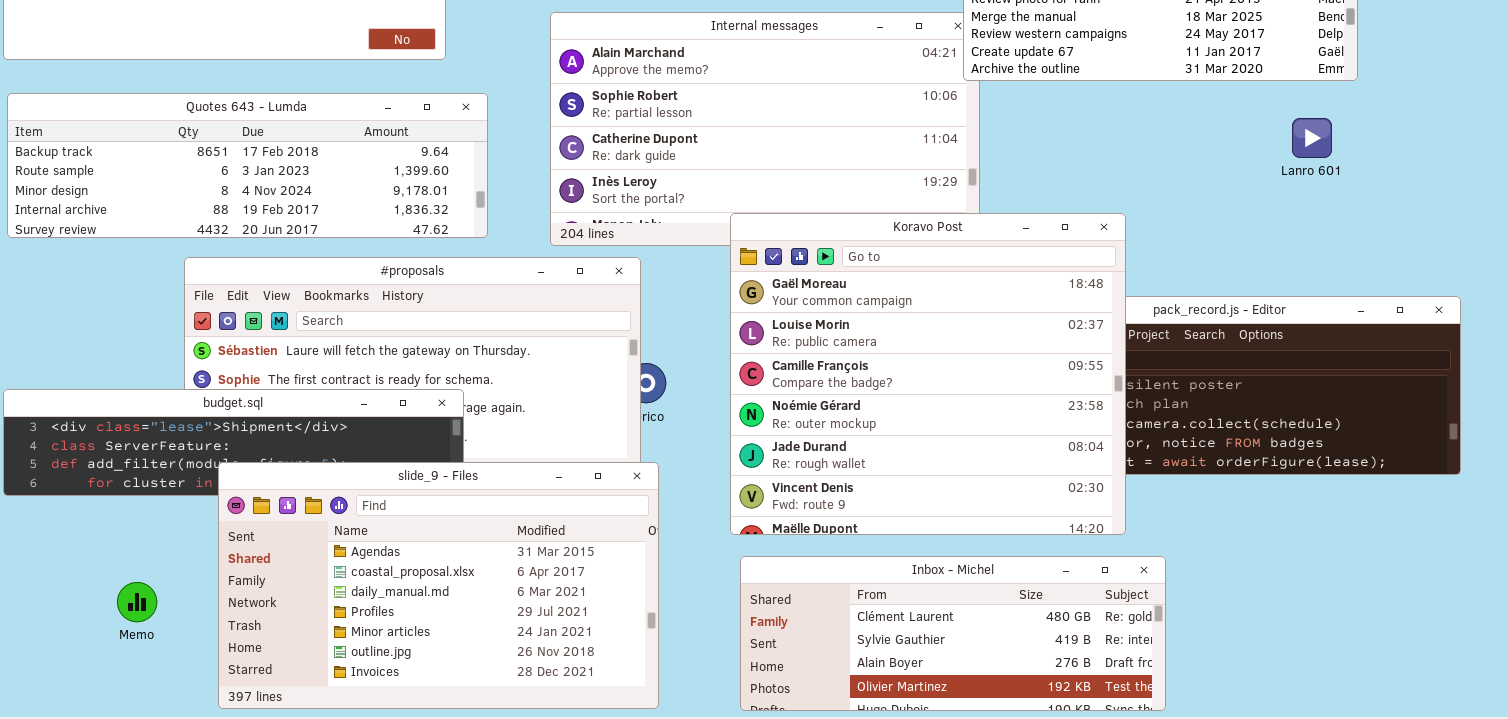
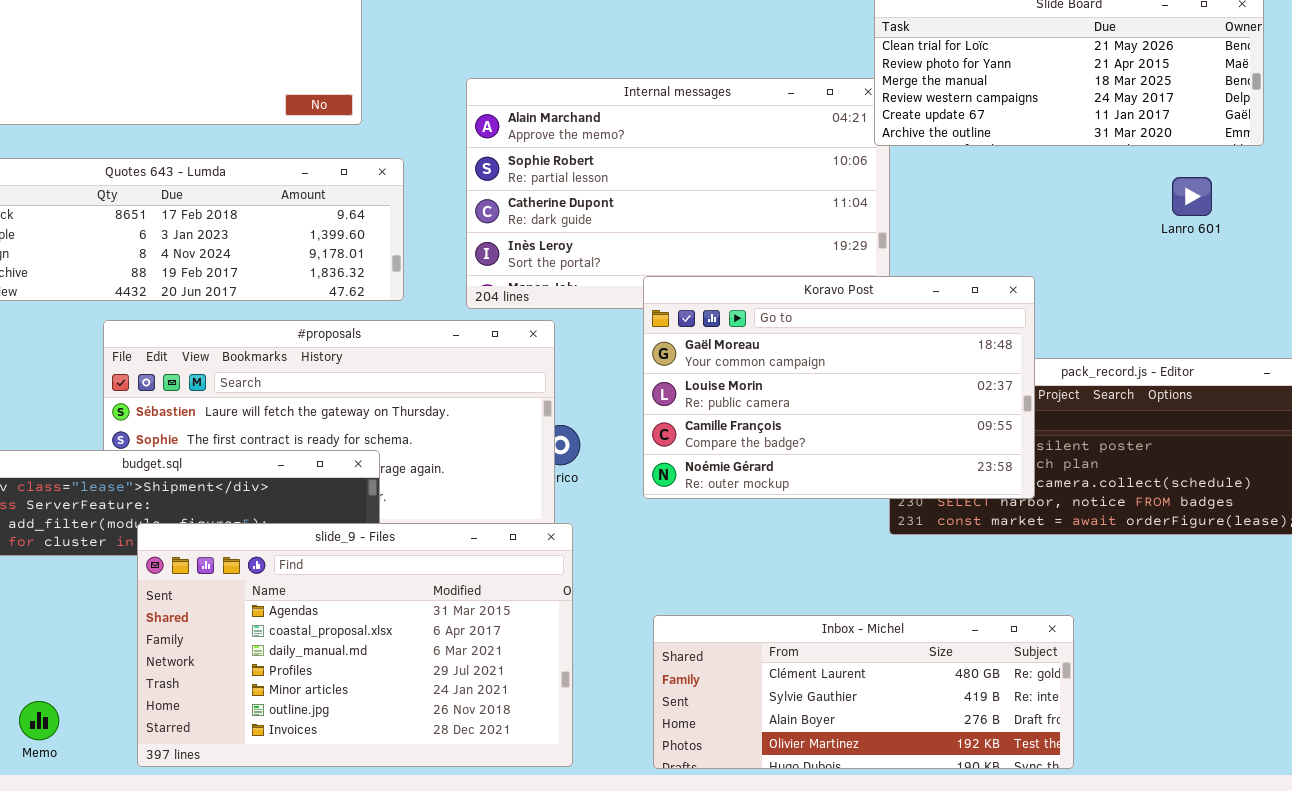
Lanro 601: [1292,118,1332,158] -> [1172,177,1212,216], moved
Koravo Post: [730,213,1126,535] -> [643,276,1035,499], resized
Memo: [117,582,157,622] -> [19,701,59,740], moved

